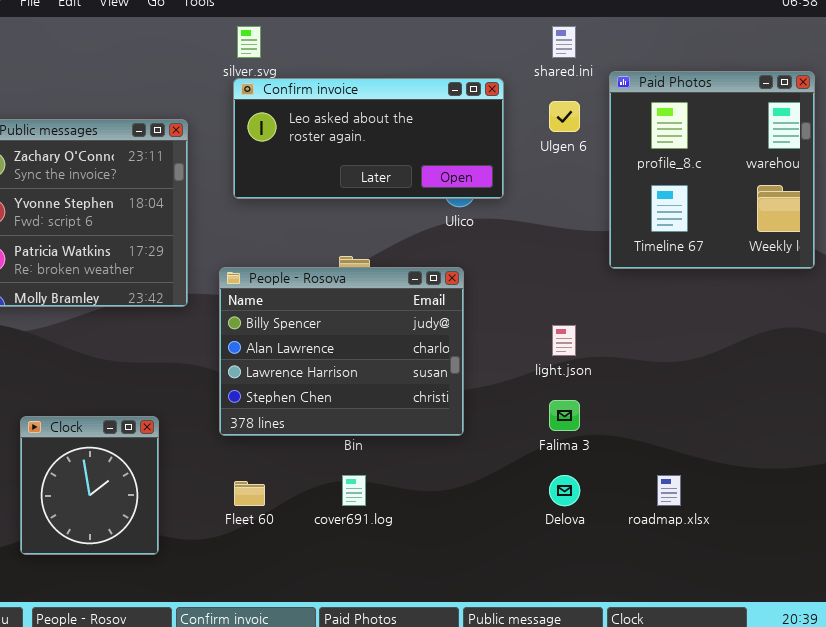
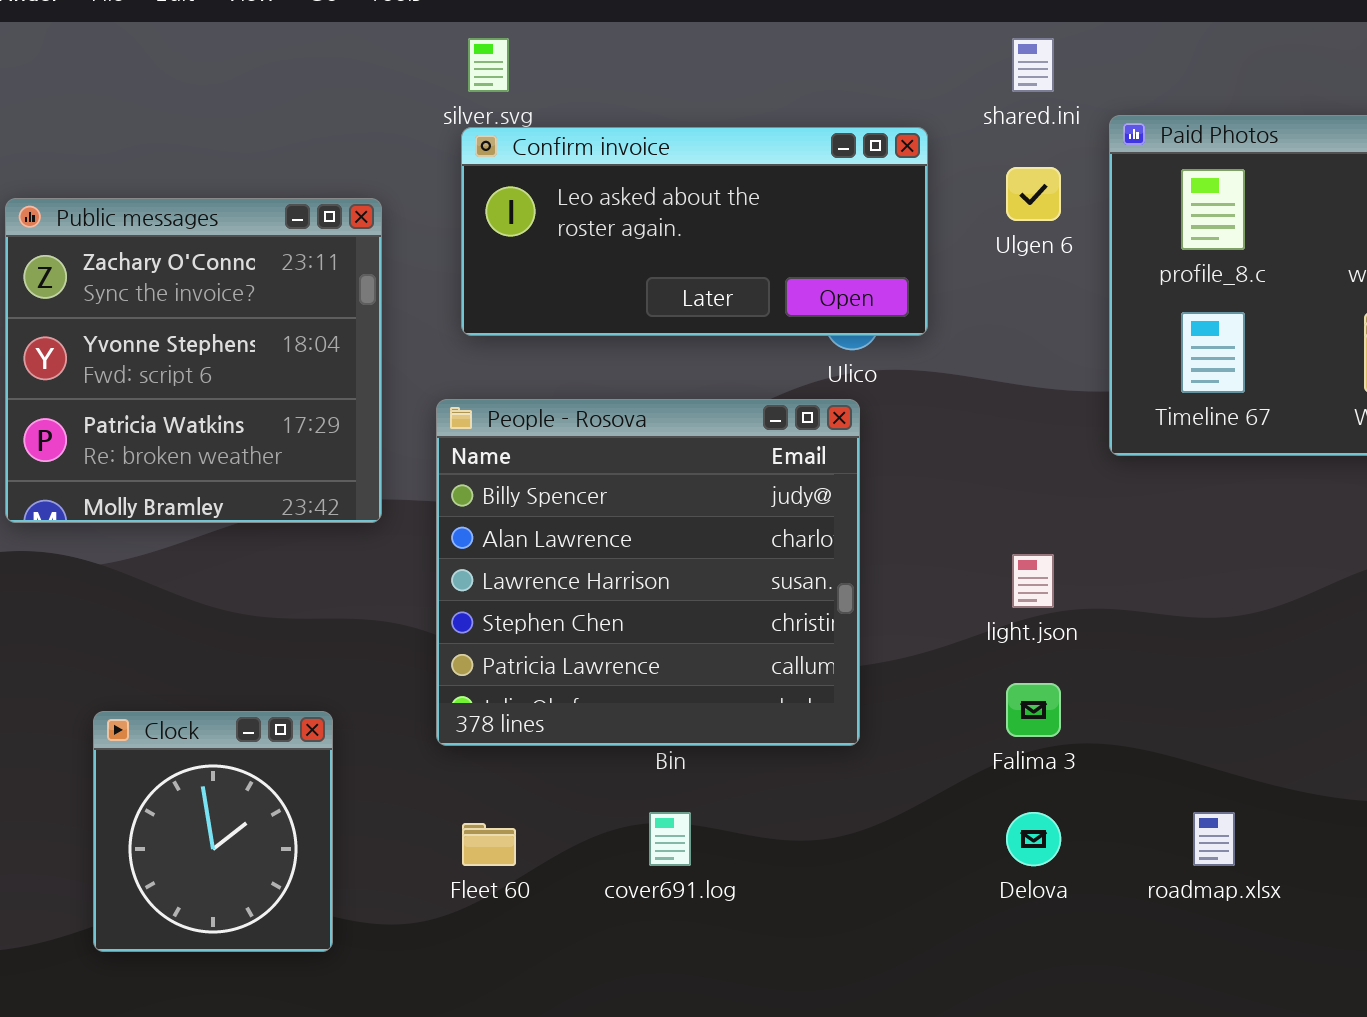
People - Rosova: [219,267,464,436] -> [436,399,860,746], resized

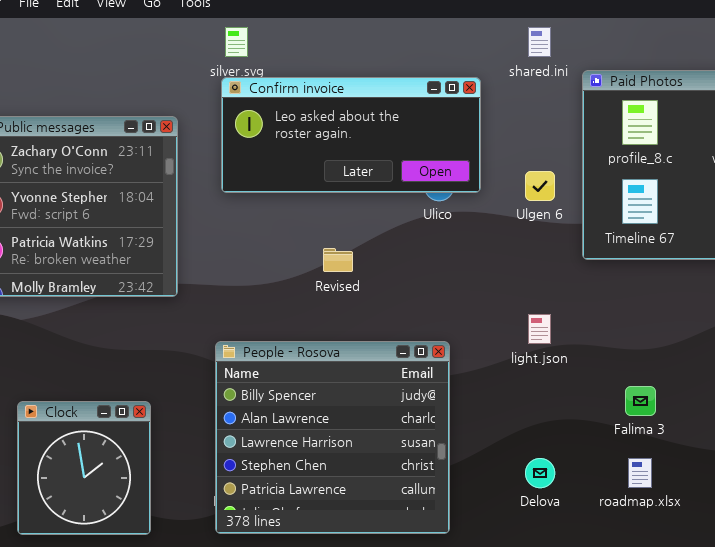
Ulgen 6: [1006,167,1061,221] -> [525,171,555,201], moved
People - Rosova: [436,399,860,746] -> [215,341,450,534], moved
Falima 3: [1006,683,1061,737] -> [625,386,656,416], moved

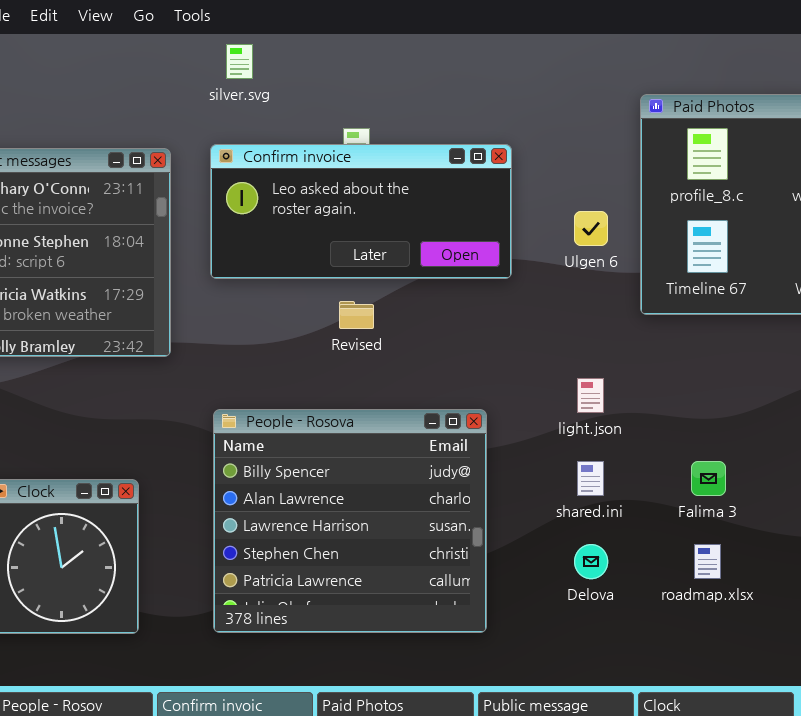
shared.ini: [528,27,551,57] -> [577,461,604,496], moved
Confirm invoice: [221,77,481,193] -> [210,144,512,279], moved

